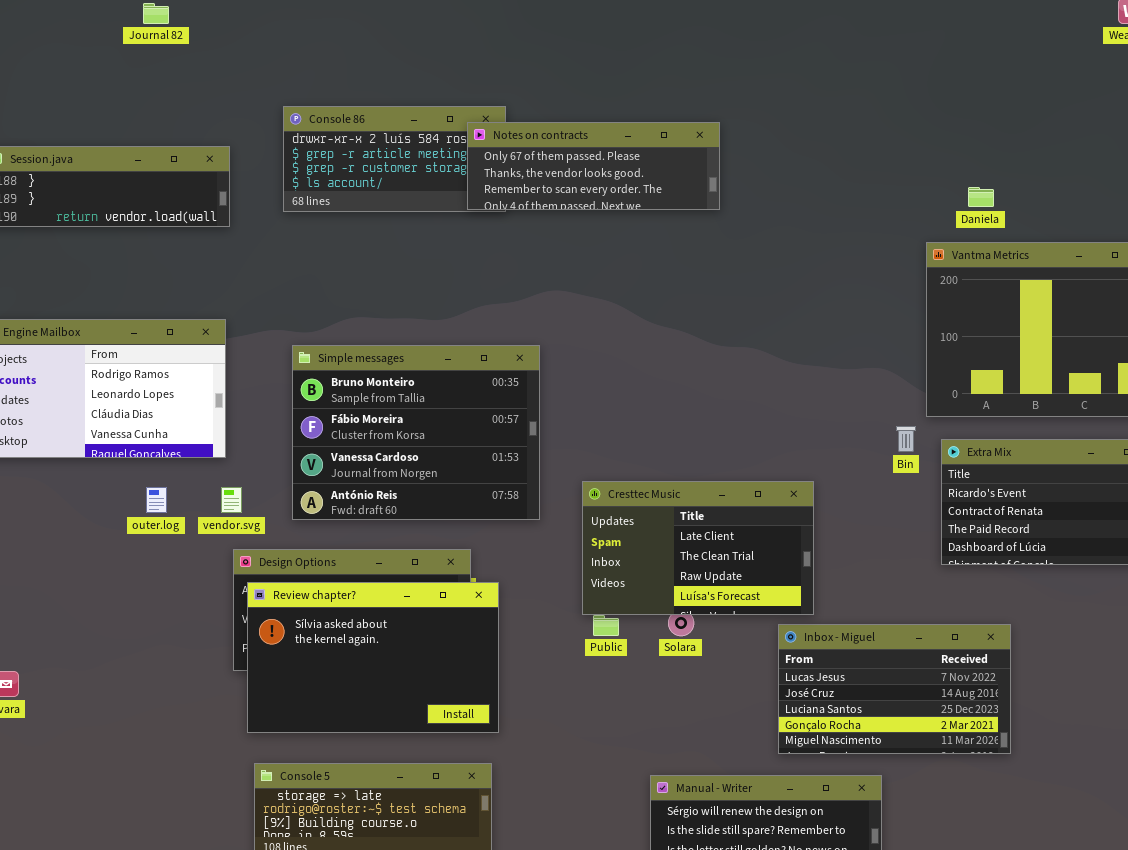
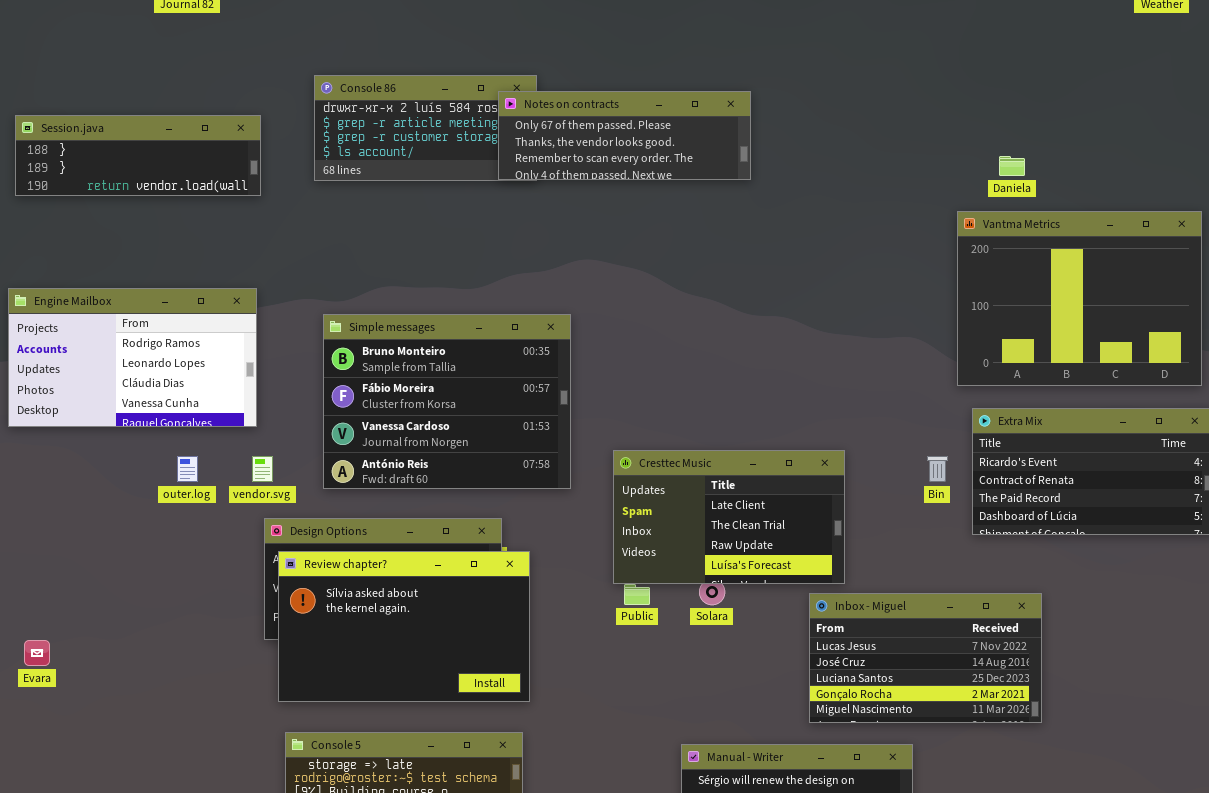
Bin: [896,426,916,452] -> [927,456,948,482], moved

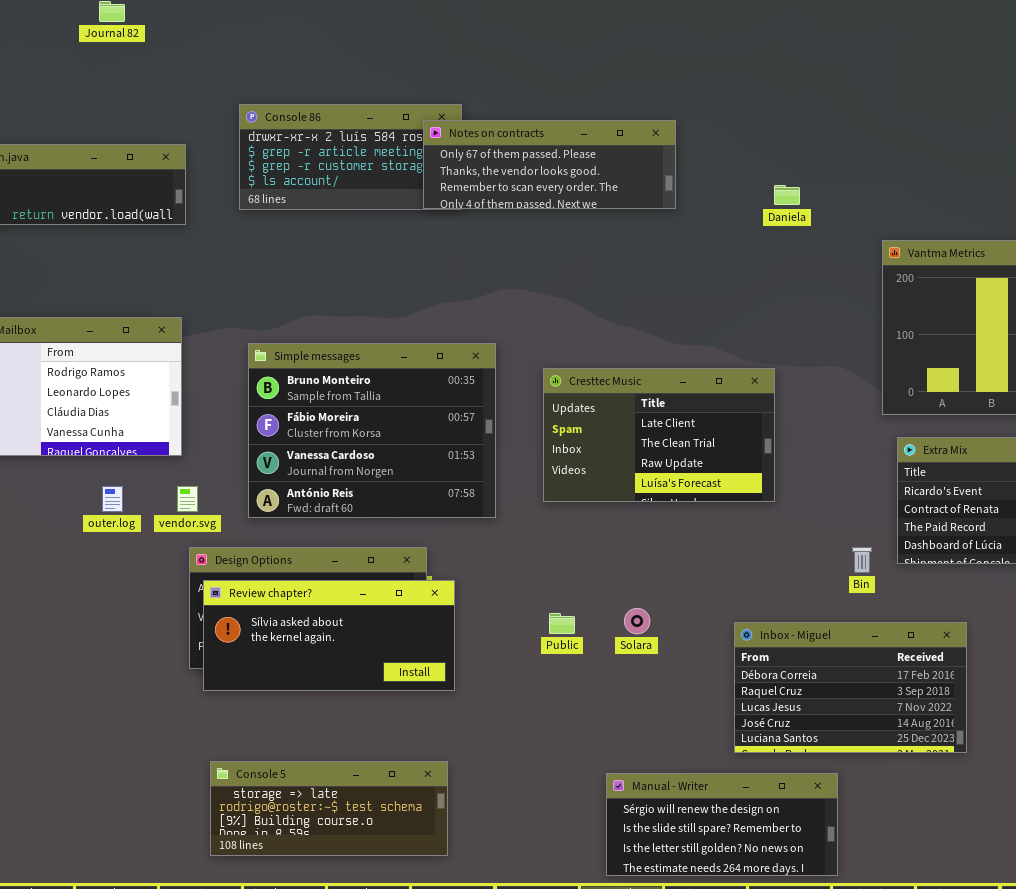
Daniela: [999,156,1025,176] -> [774,185,800,205], moved
Cresttec Music: [613,450,845,584] -> [543,368,775,502], moved
Bin: [927,456,948,482] -> [852,547,872,573], moved
Review chapter?: [278,551,530,702] -> [203,580,455,691], resized
Inbox - Miguel: [809,593,1042,723] -> [734,622,967,753], scrolled up 2 rows

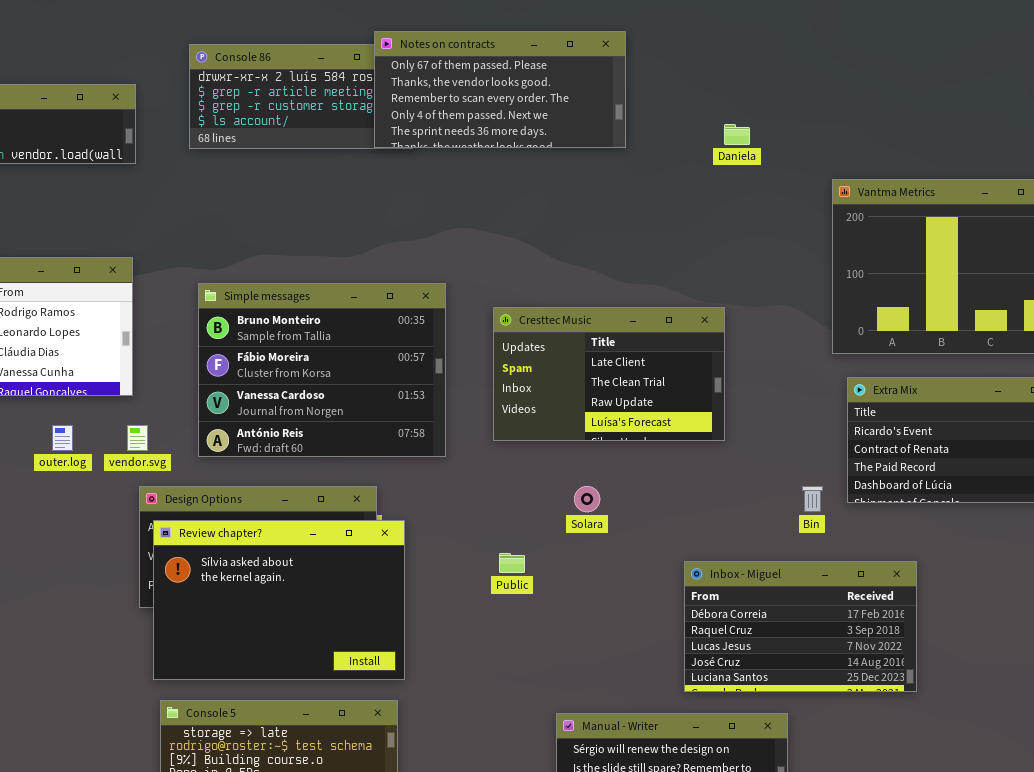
Notes on contracts: [423,120,676,209] -> [374,31,626,148], resized
Review chapter?: [203,580,455,691] -> [153,520,405,680], resized
Solara: [624,608,650,634] -> [574,486,600,512], moved

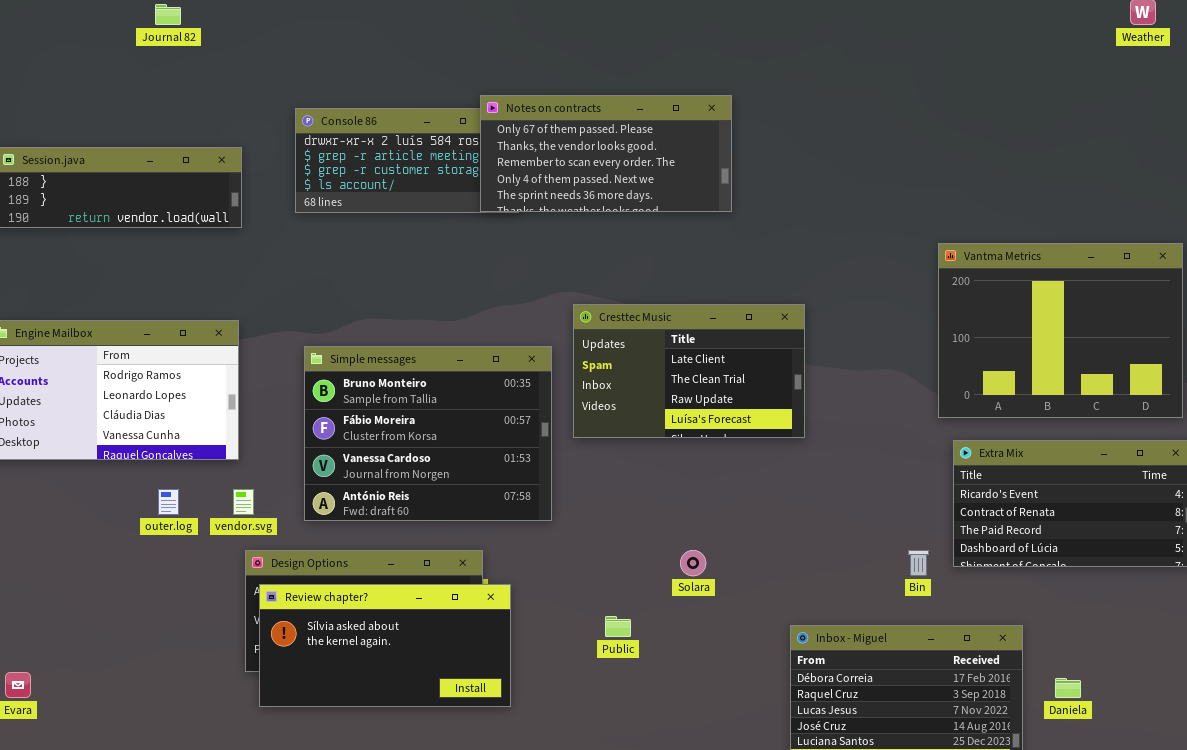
Daniela: [724,124,750,145] -> [1055,678,1081,698], moved
Cresttec Music: [493,307,725,441] -> [573,304,805,438], moved
Review chapter?: [153,520,405,680] -> [259,584,511,707], resized

